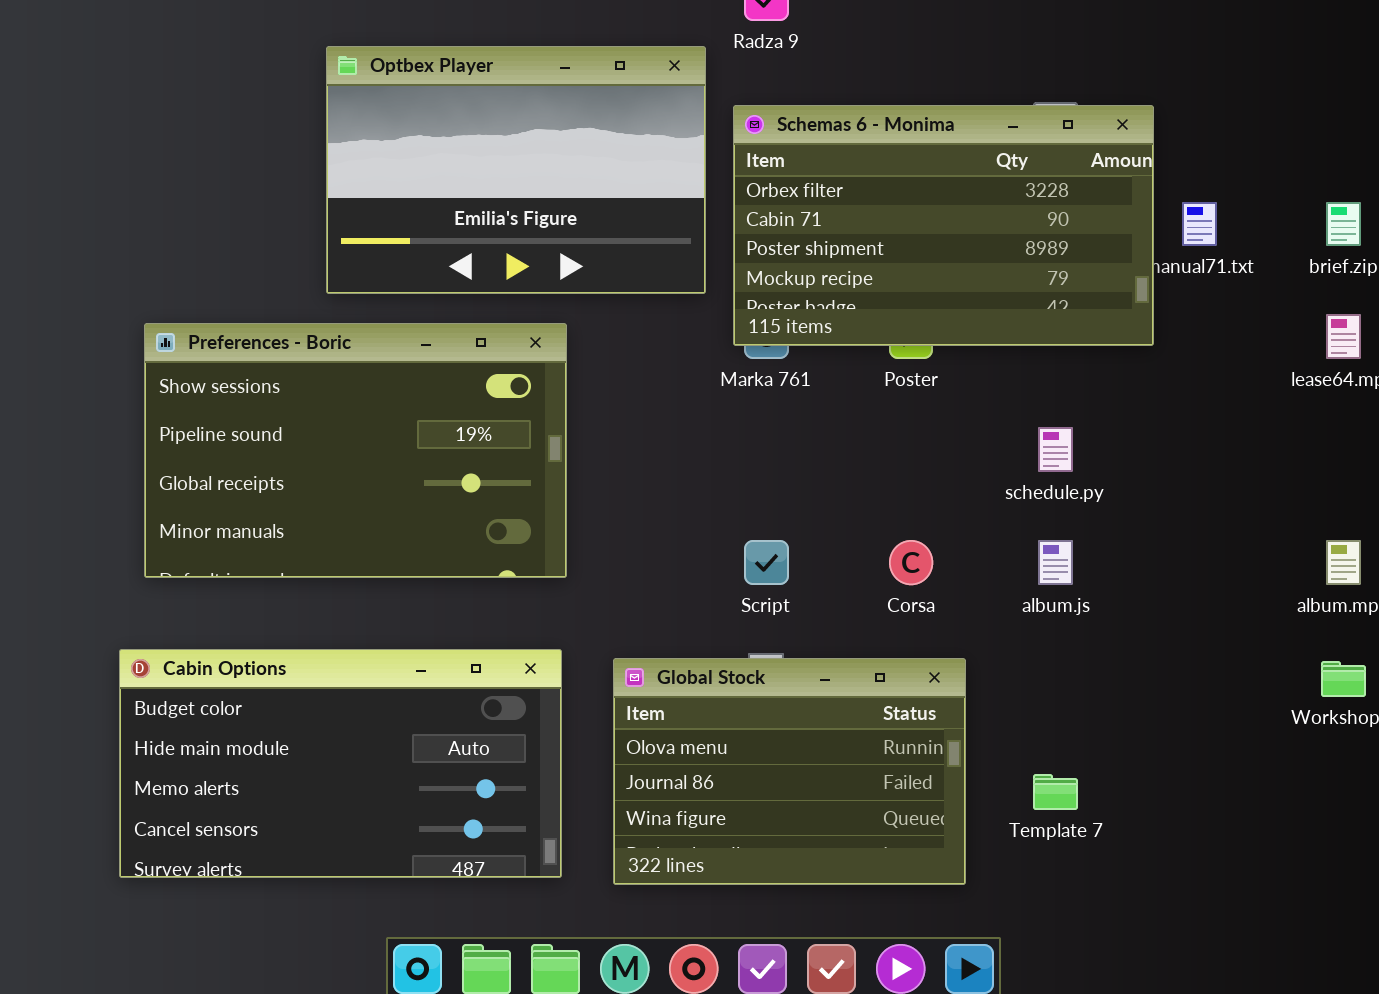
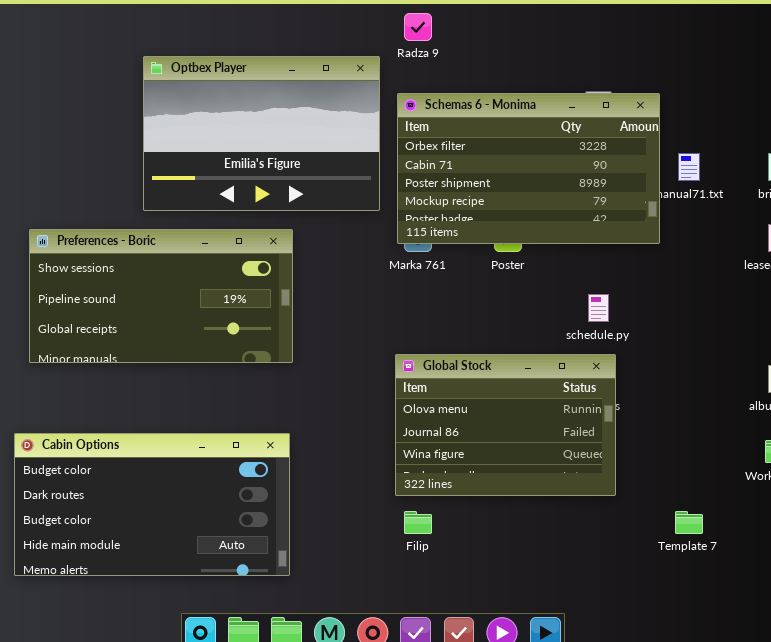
Preferences - Boric: [144,323,567,578] -> [29,229,293,363], resized
Cabin Options: [119,649,562,878] -> [14,433,290,576], scrolled up 2 rows
Global Stock: [613,658,966,885] -> [395,354,616,496], moved
Template 7: [1033,774,1078,810] -> [675,511,703,534], moved

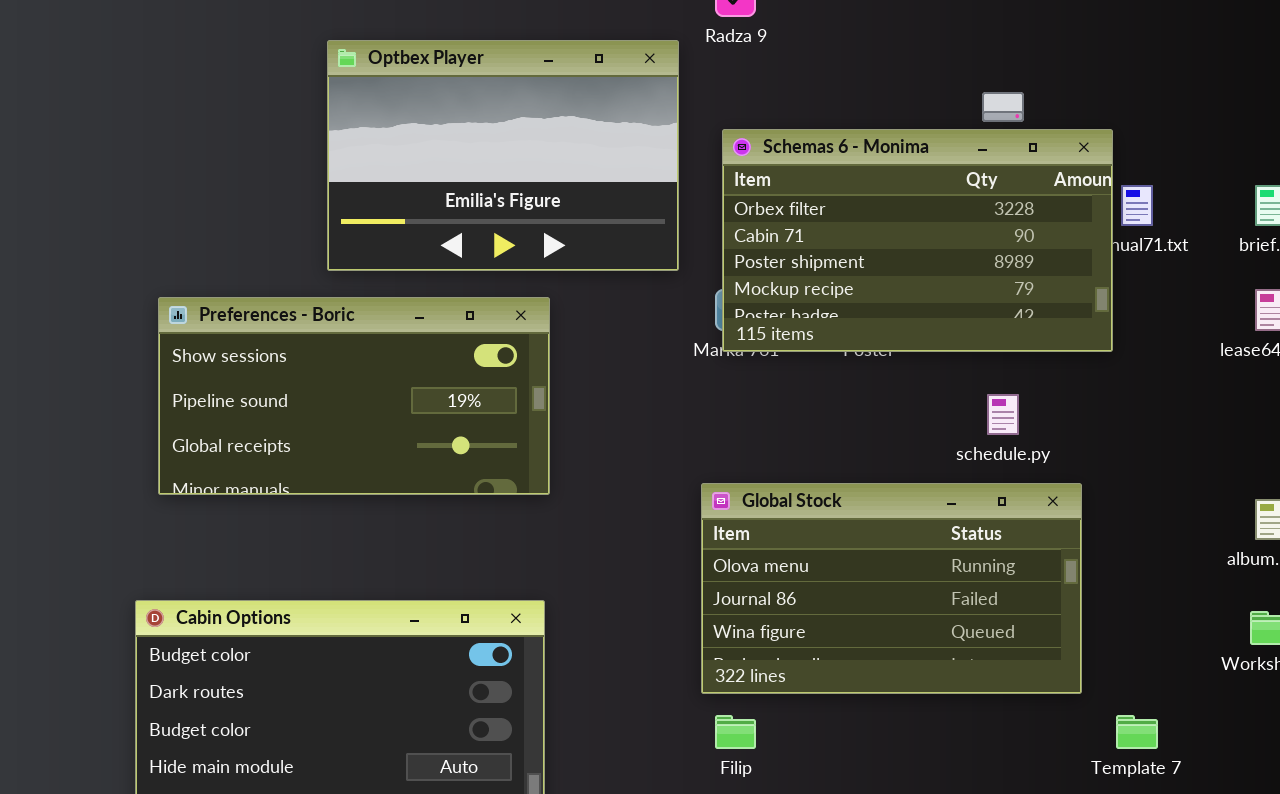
Schemas 6 - Monima: [397,93,660,244] -> [722,129,1113,352], moved
Global Stock: [395,354,616,496] -> [701,483,1082,694], resized

